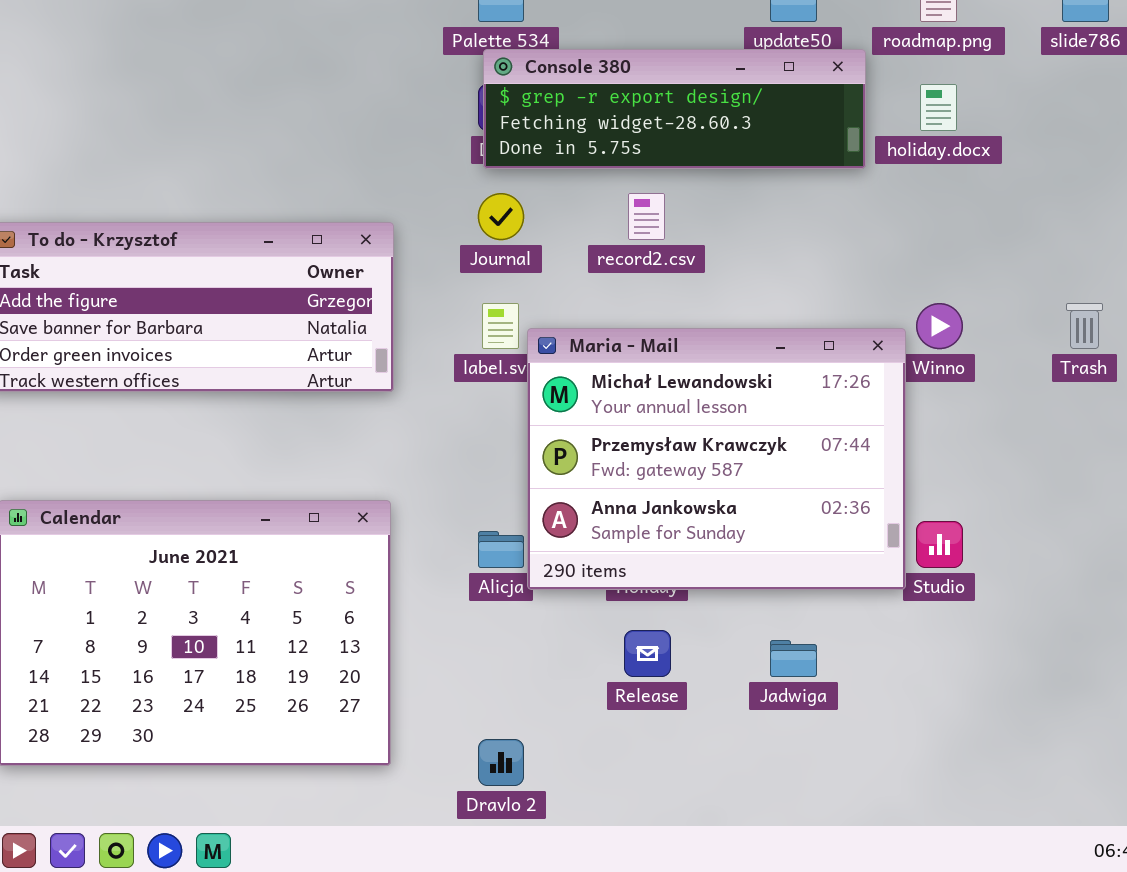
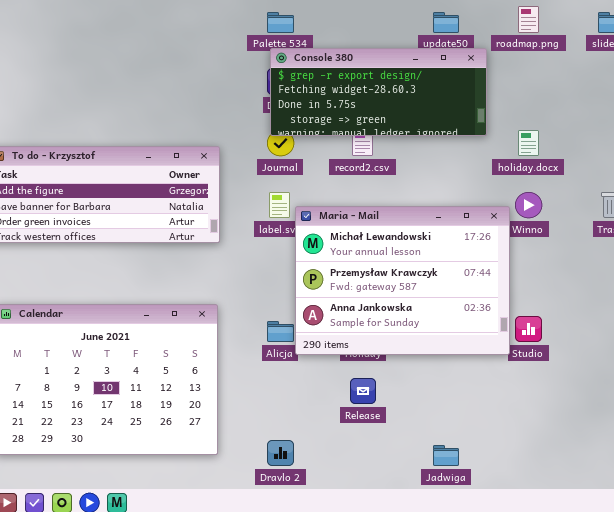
Console 380: [483,49,866,169] -> [270,48,487,136], resized
holiday.docx: [920,84,957,131] -> [518,130,539,156], moved
Jadwiga: [770,640,817,677] -> [433,445,459,466], moved

